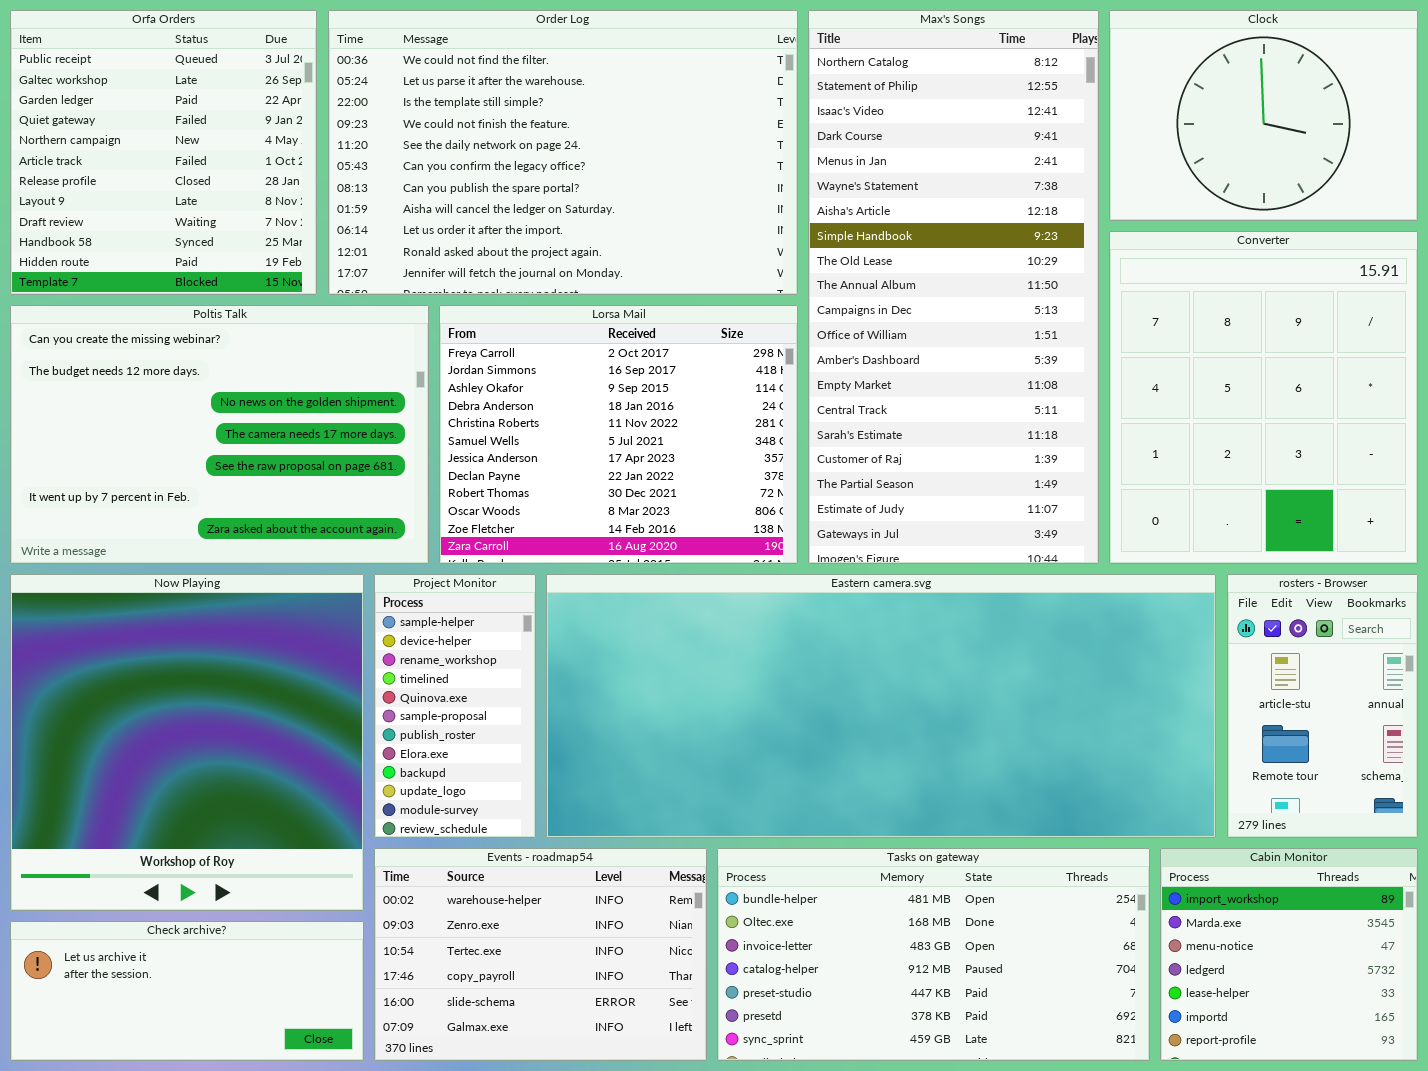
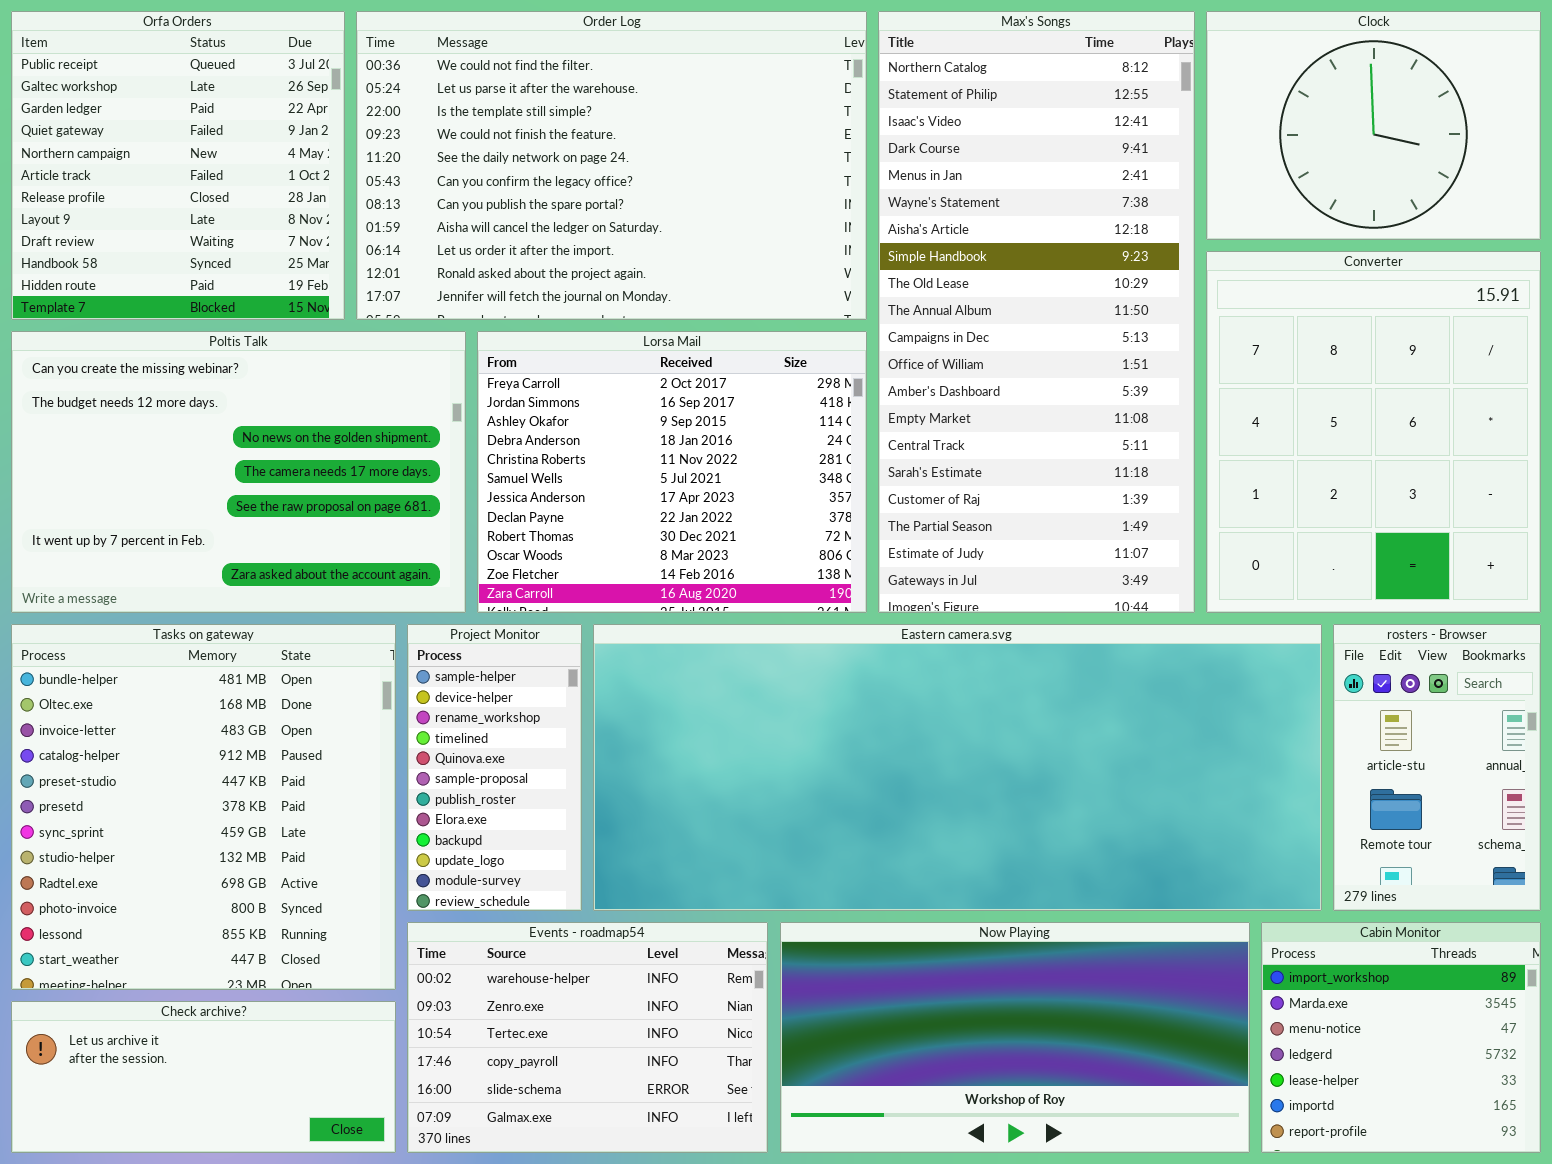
Now Playing: [10,574,364,911] -> [780,922,1250,1153], moved, resized
Tasks on gateway: [717,848,1150,1061] -> [11,624,396,990], moved, resized

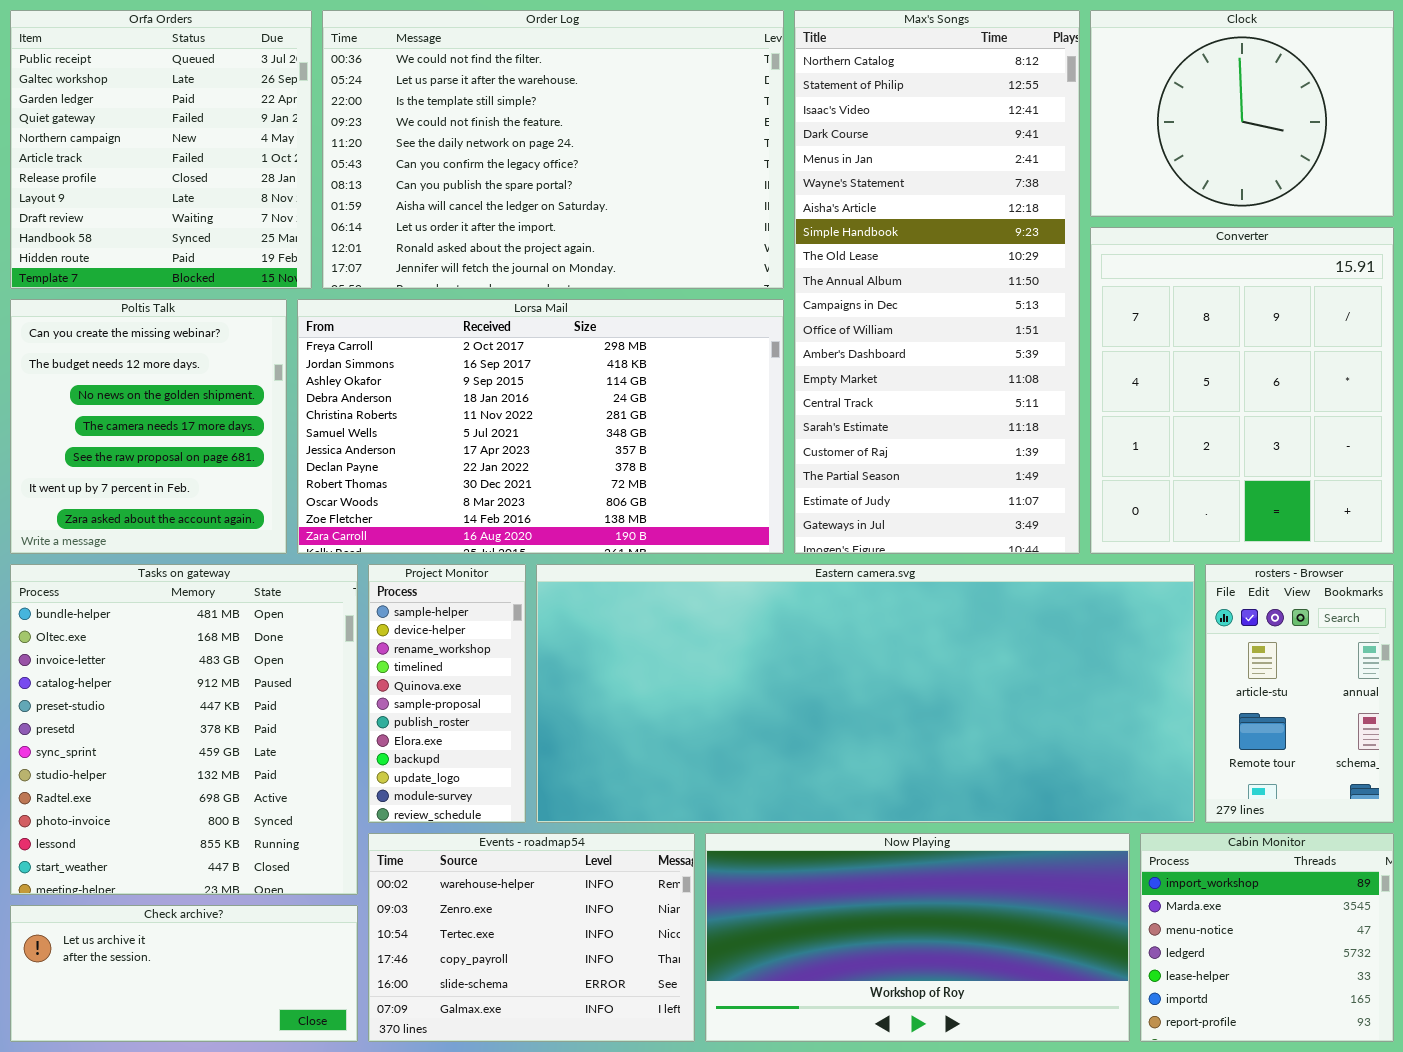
Poltis Talk: [11,331,466,613] -> [10,299,287,554], resized
Lorsa Mail: [477,331,867,613] -> [297,299,784,554], resized

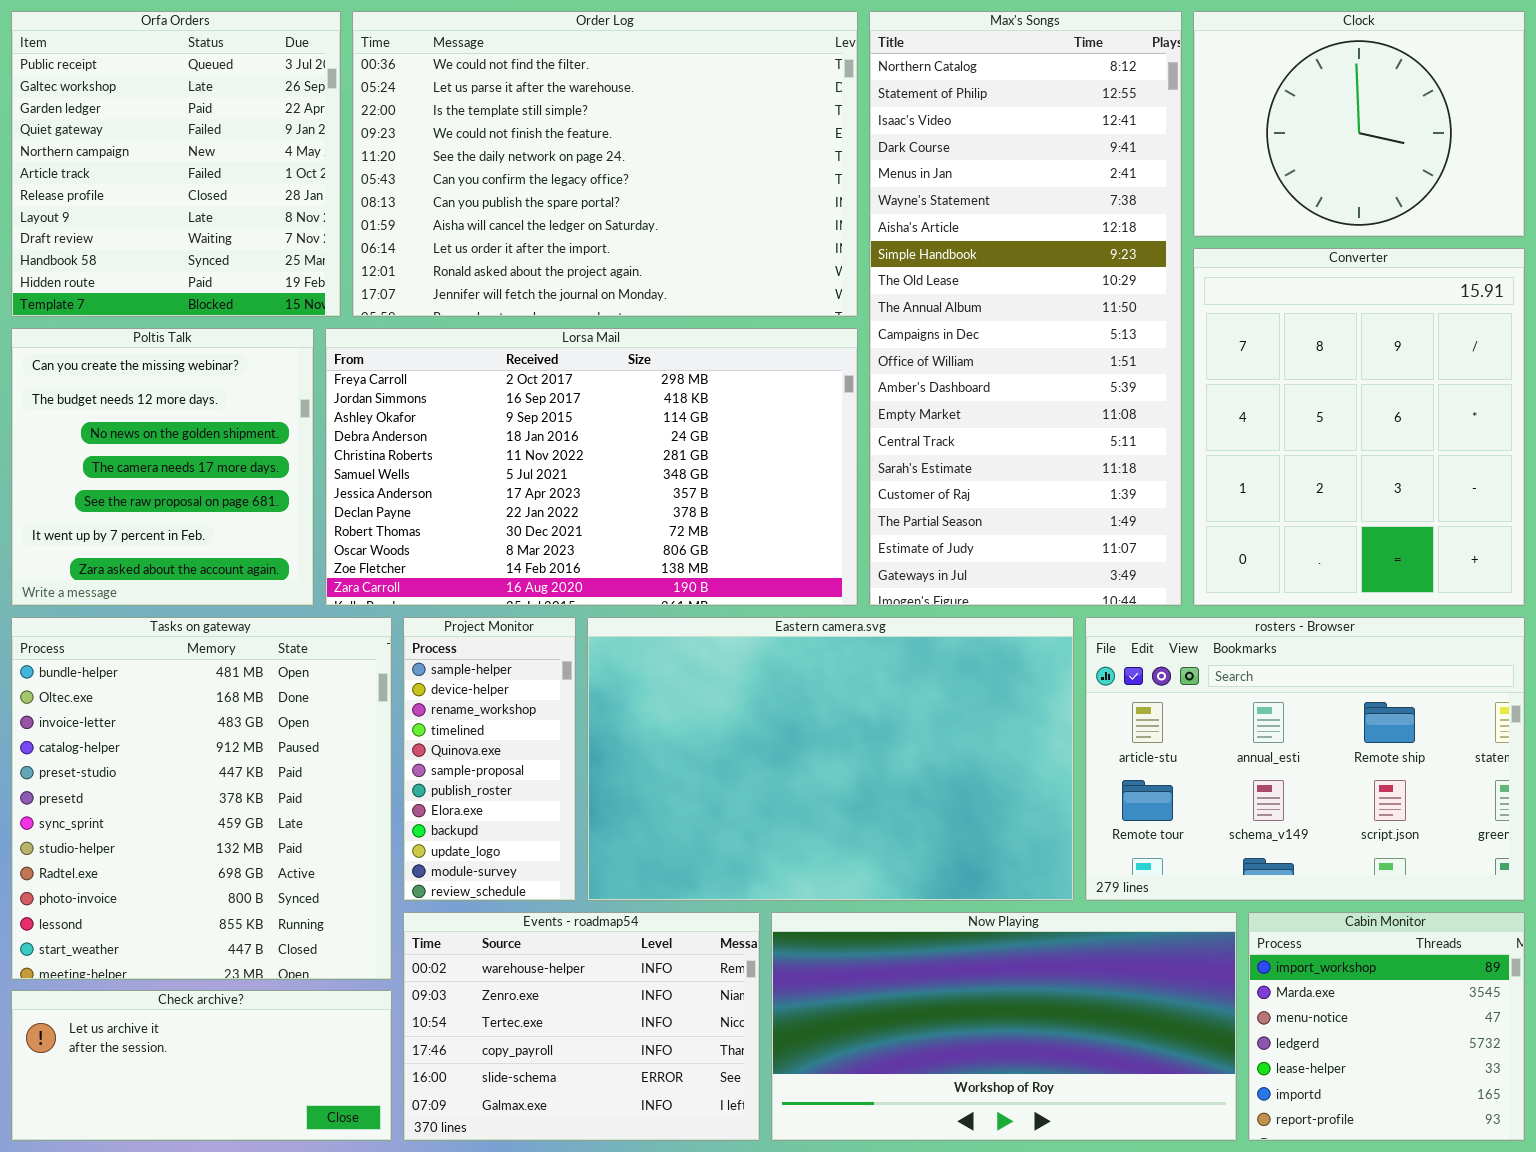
Eastern camera.svg: [536,564,1195,823] -> [587,617,1074,901], resized
rosters - Browser: [1205,564,1394,823] -> [1085,617,1525,901], resized

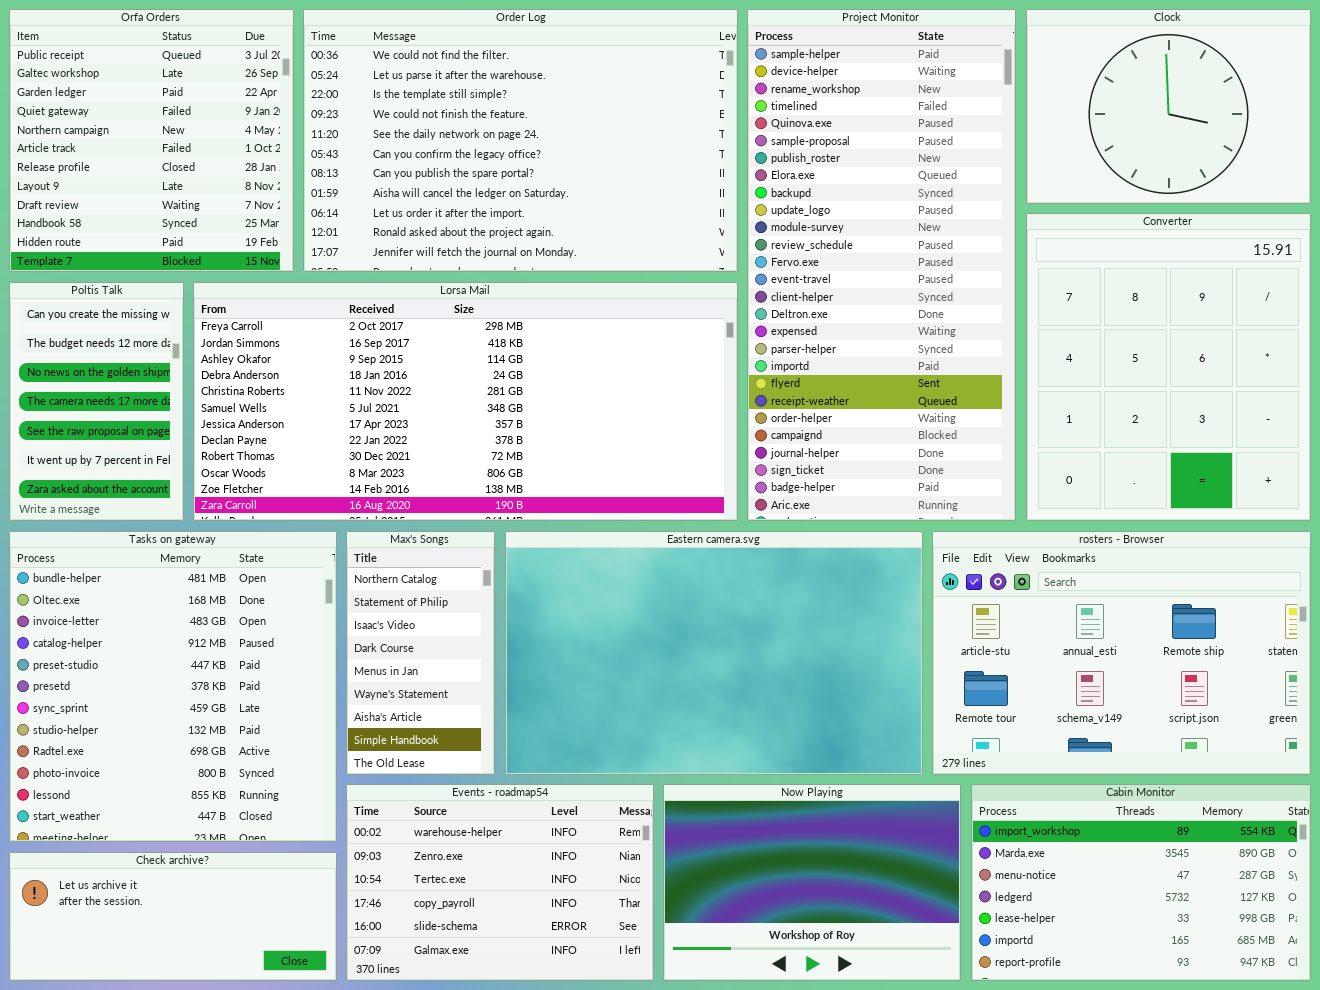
Max's Songs: [869,11,1182,606] -> [346,531,495,775], moved, resized
Poltis Talk: [11,328,314,606] -> [9,282,184,521], resized
Lorsa Mail: [325,328,858,606] -> [193,282,738,521], resized
Project Monitor: [403,617,576,901] -> [747,9,1016,521], moved, resized
Now Playing: [771,912,1237,1141] -> [663,784,961,981], resized
Cabin Monitor: [1248,912,1525,1141] -> [971,784,1311,981], resized

